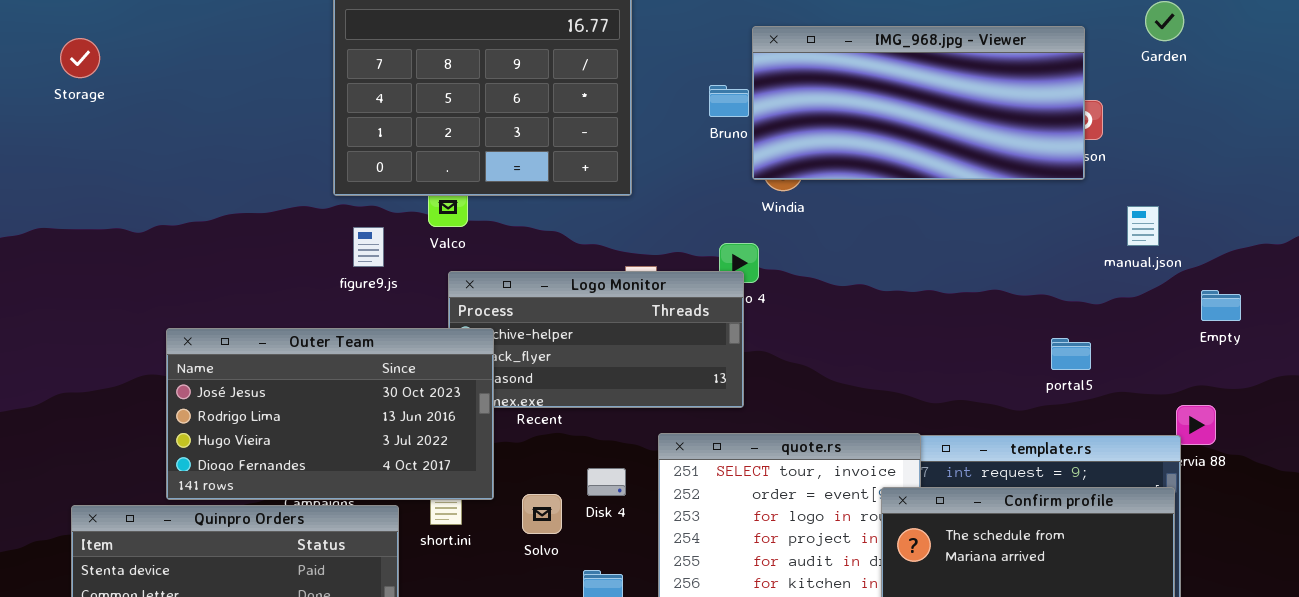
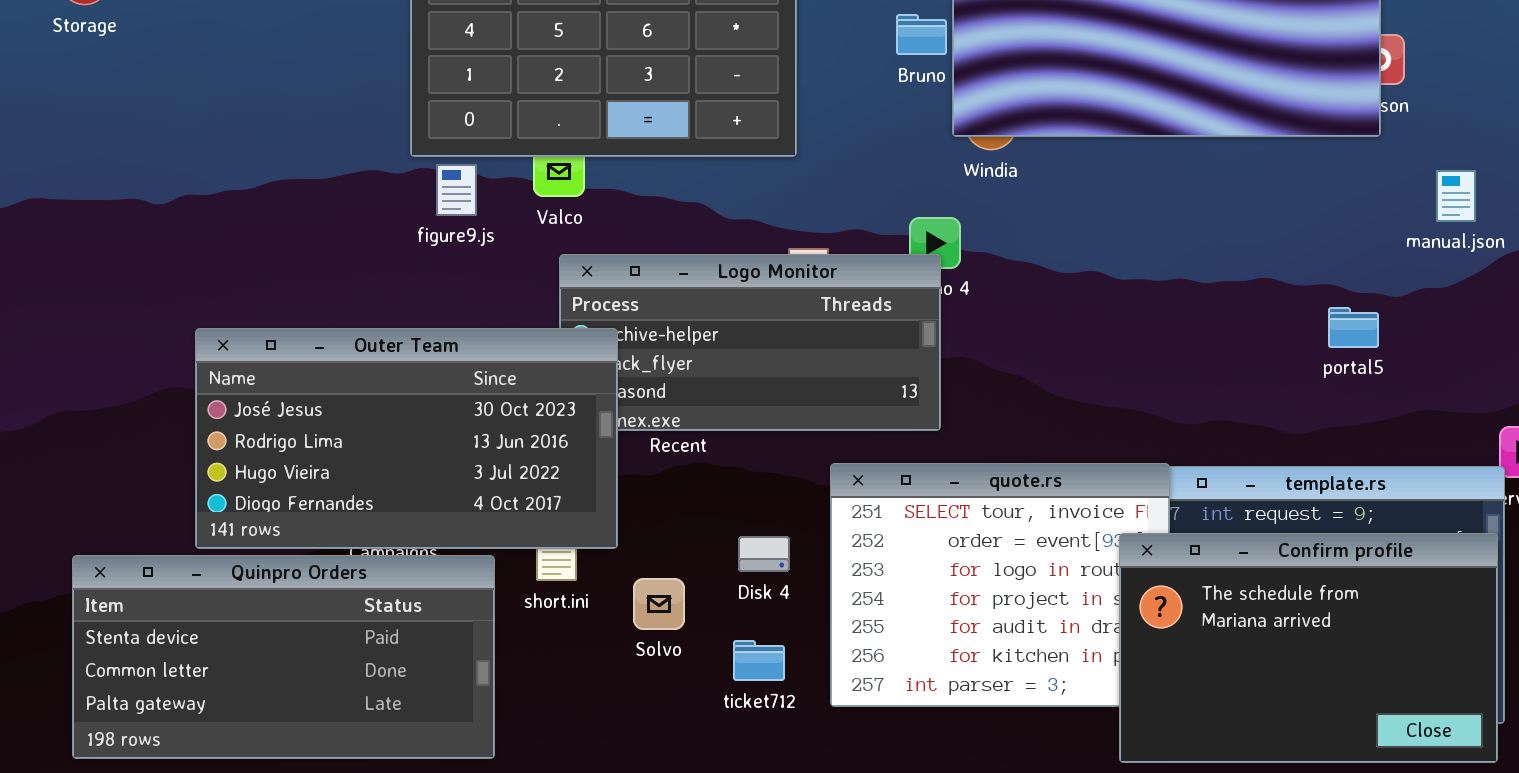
figure9.js: [353,227,384,267] -> [436,164,477,216], moved
portal5: [1051,338,1091,370] -> [1328,307,1379,348], moved
Disk 4: [587,468,626,496] -> [738,536,790,572], moved
Solvo: [522,494,562,534] -> [633,578,685,630], moved

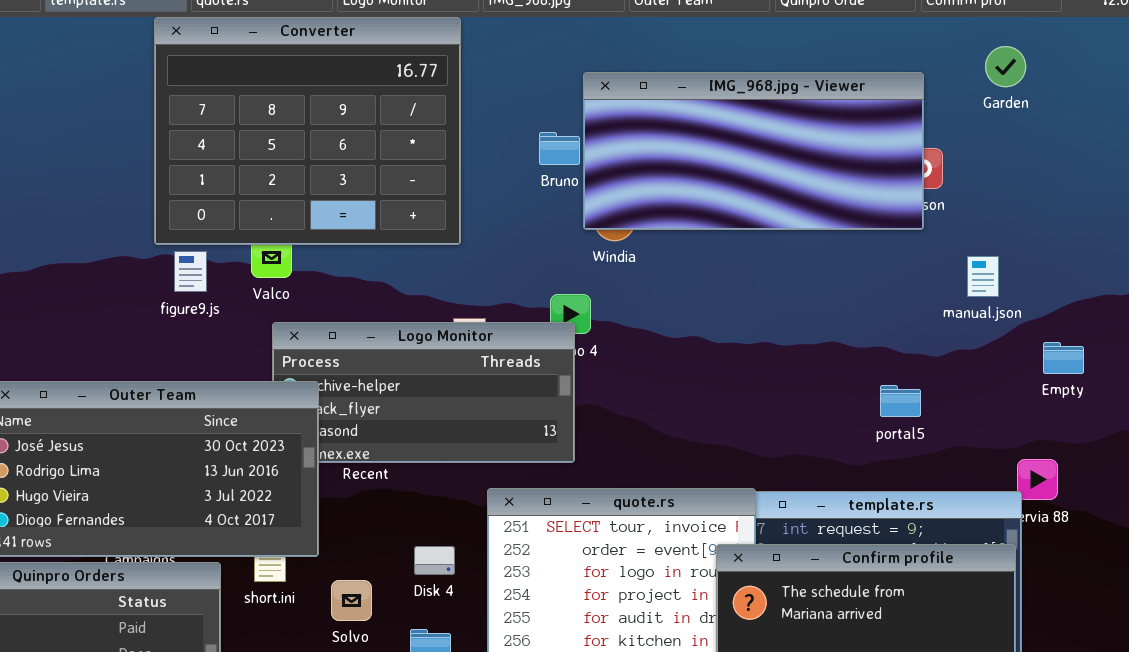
portal5: [1328,307,1379,348] -> [880,385,921,417], moved

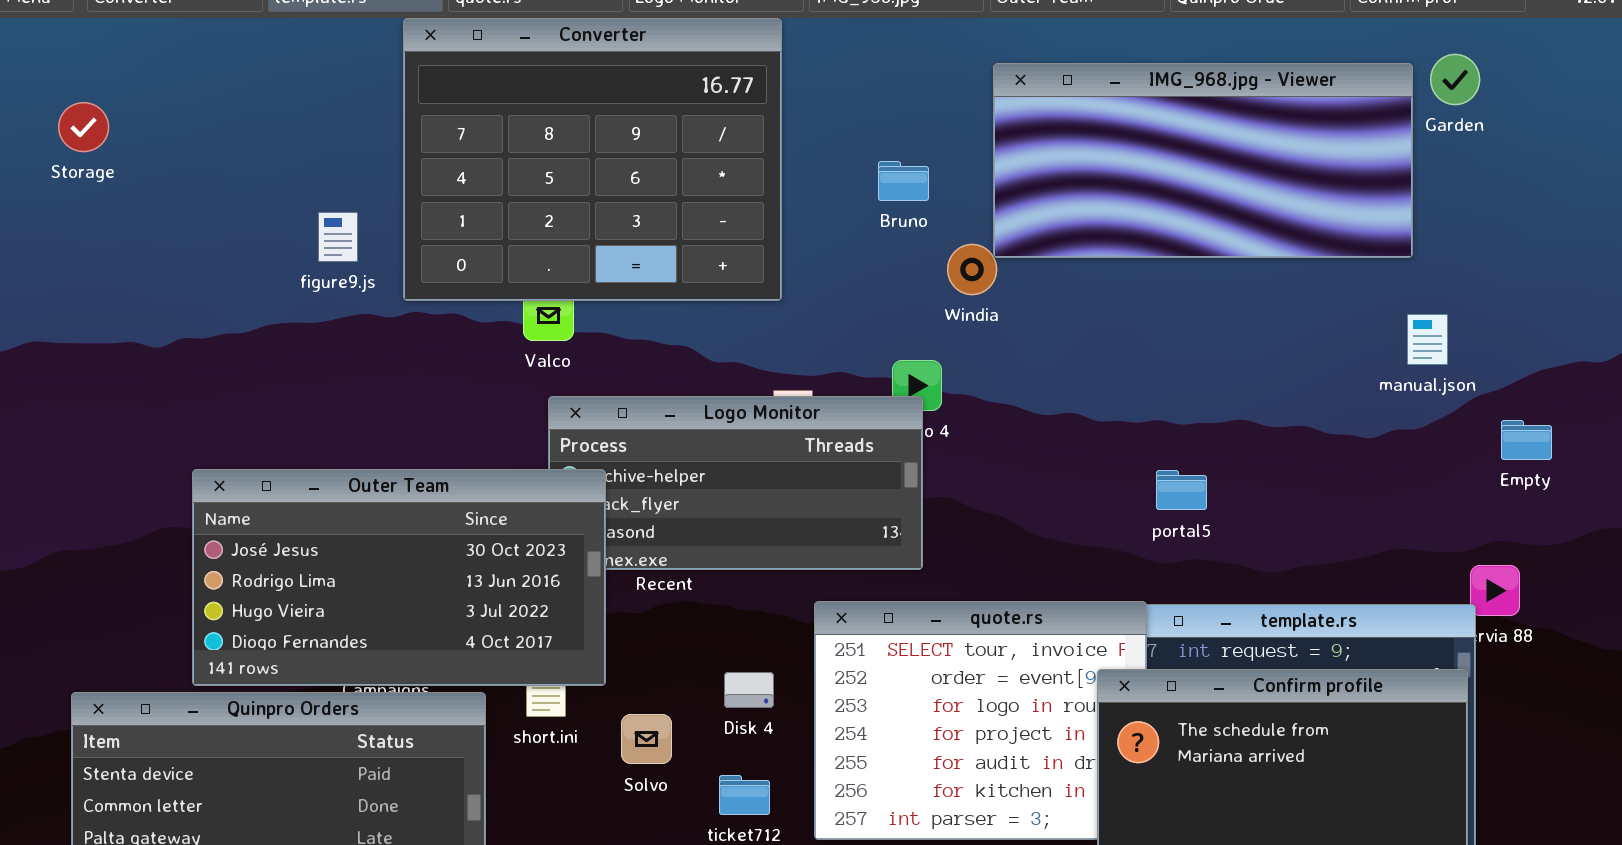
IMG_968.jpg - Viewer: [583,72,924,230] -> [993,63,1413,258], moved
figure9.js: [174,251,207,292] -> [318,212,358,262], moved
portal5: [880,385,921,417] -> [1156,470,1207,510], moved

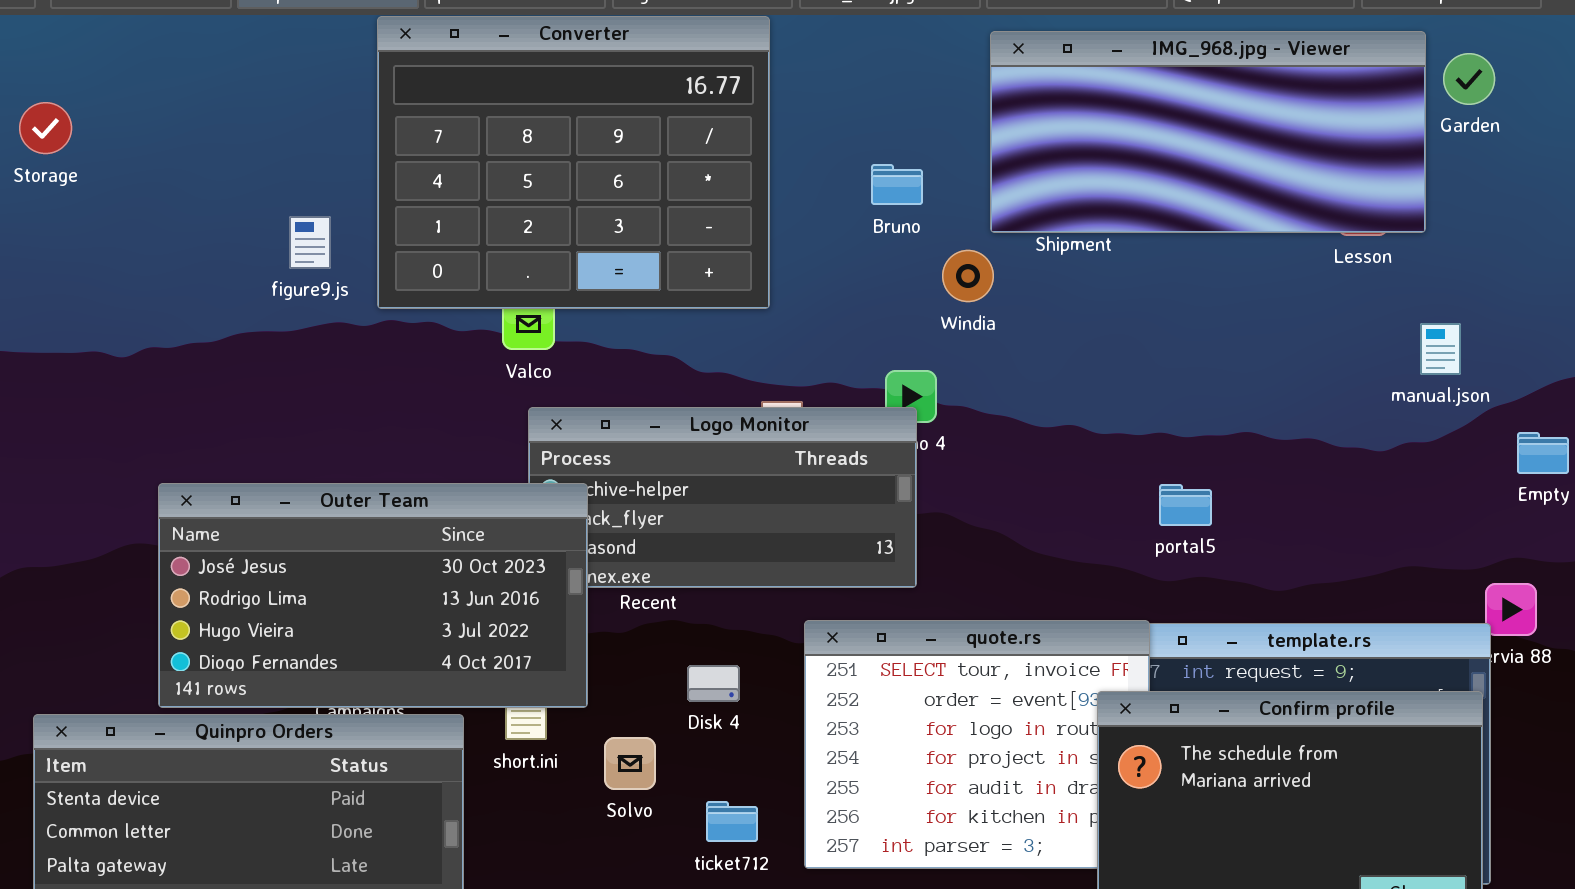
IMG_968.jpg - Viewer: [993,63,1413,258] -> [990,31,1426,233], moved
Disk 4: [724,672,774,708] -> [687,665,740,702], moved

